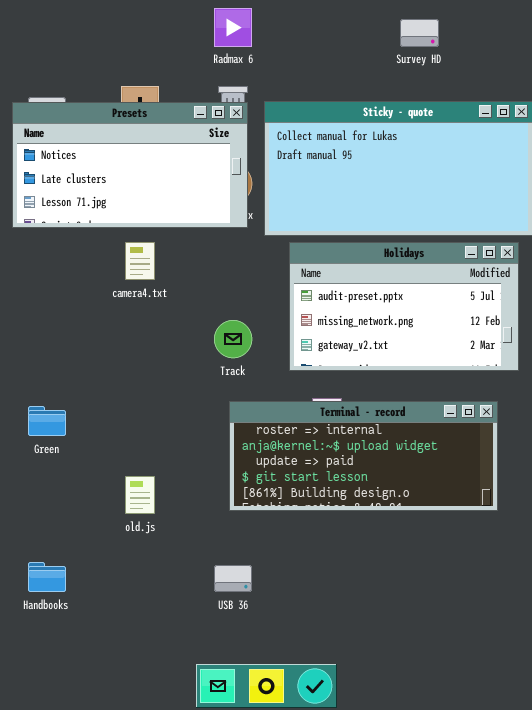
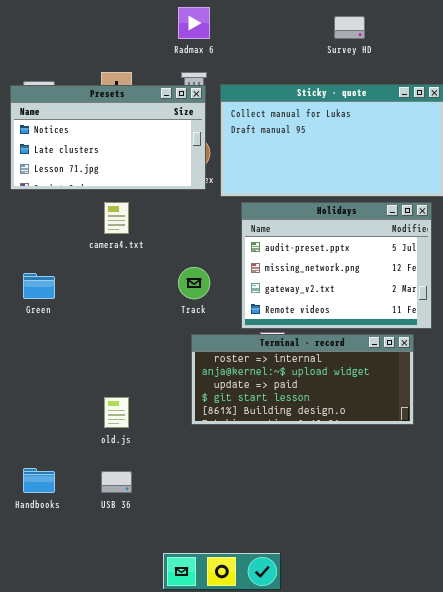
Holidays: [289,242,519,371] -> [241,202,432,329], resized
Green: [28,406,66,436] -> [23,273,55,299], moved
USB 36: [214,565,252,592] -> [101,471,132,493], moved

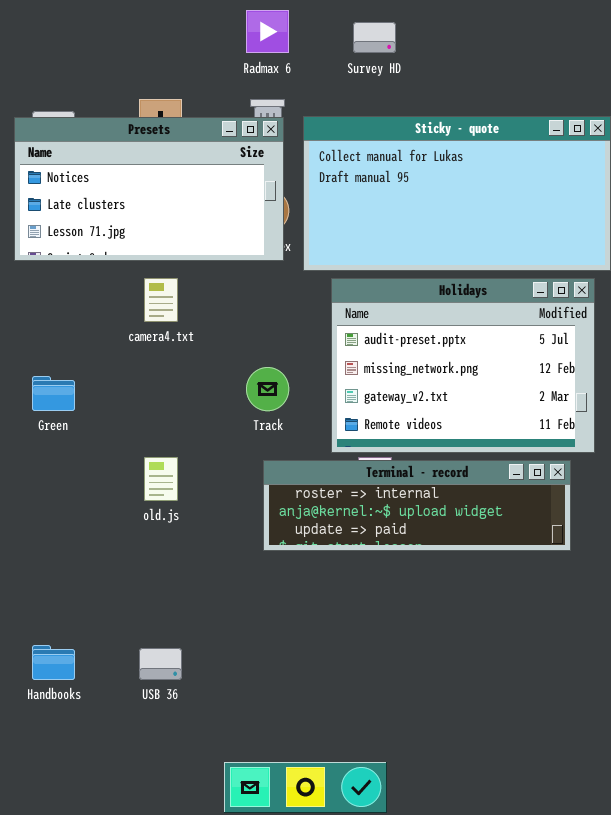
Survey HD: [334,16,365,39] -> [353,22,396,53], moved
Terminal - record: [191,334,414,425] -> [263,460,571,551], resized
old.js: [104,397,129,428] -> [144,457,178,501], moved

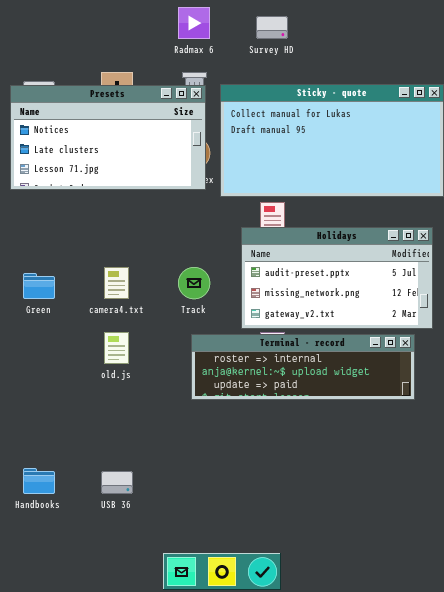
camera4.txt: [144,278,178,322] -> [104,267,129,299], moved
Holidays: [331,278,595,453] -> [241,227,433,329], resized

